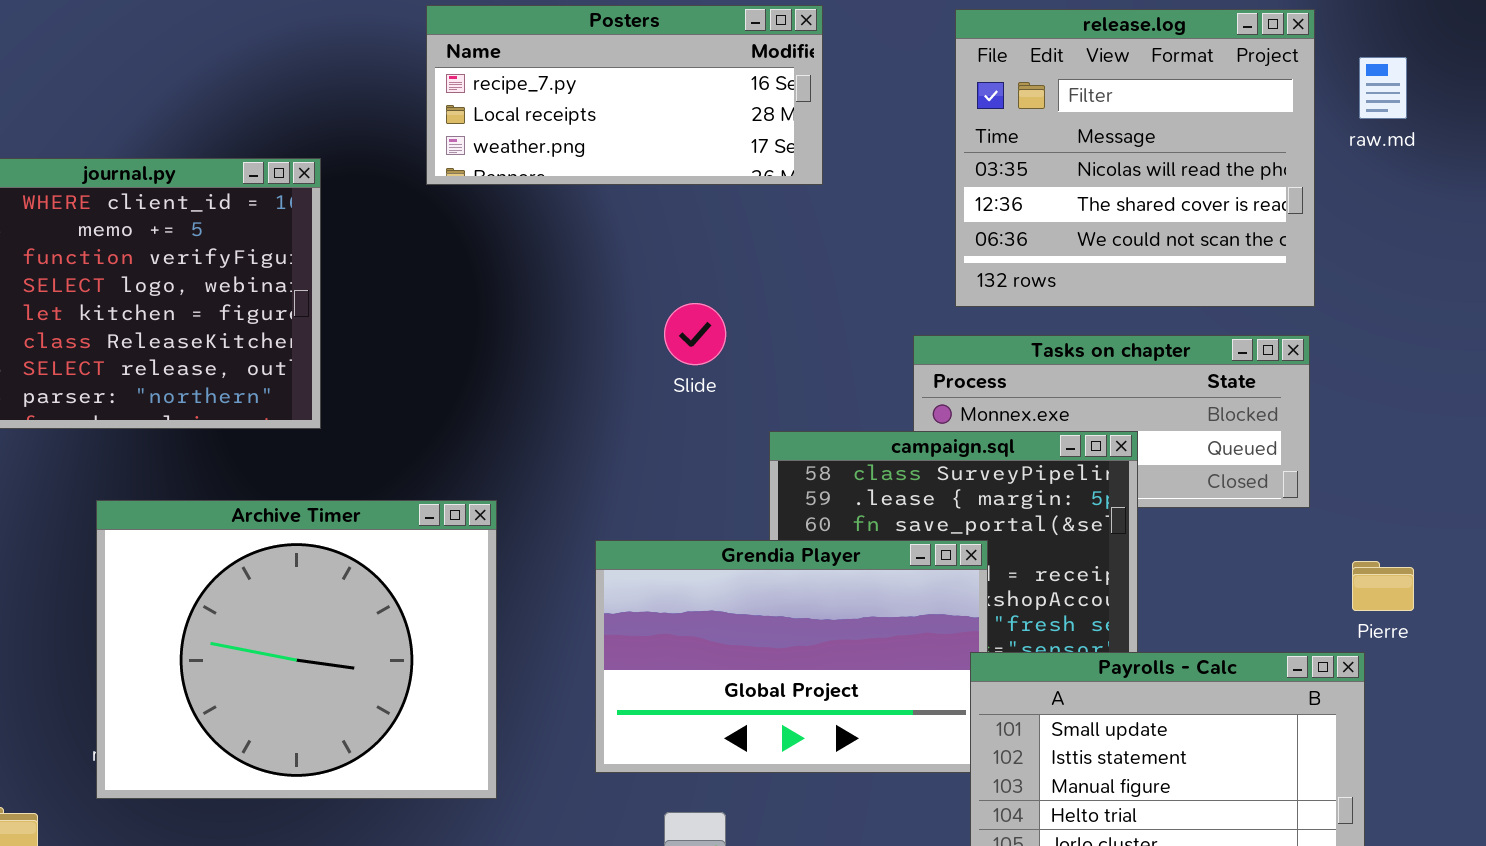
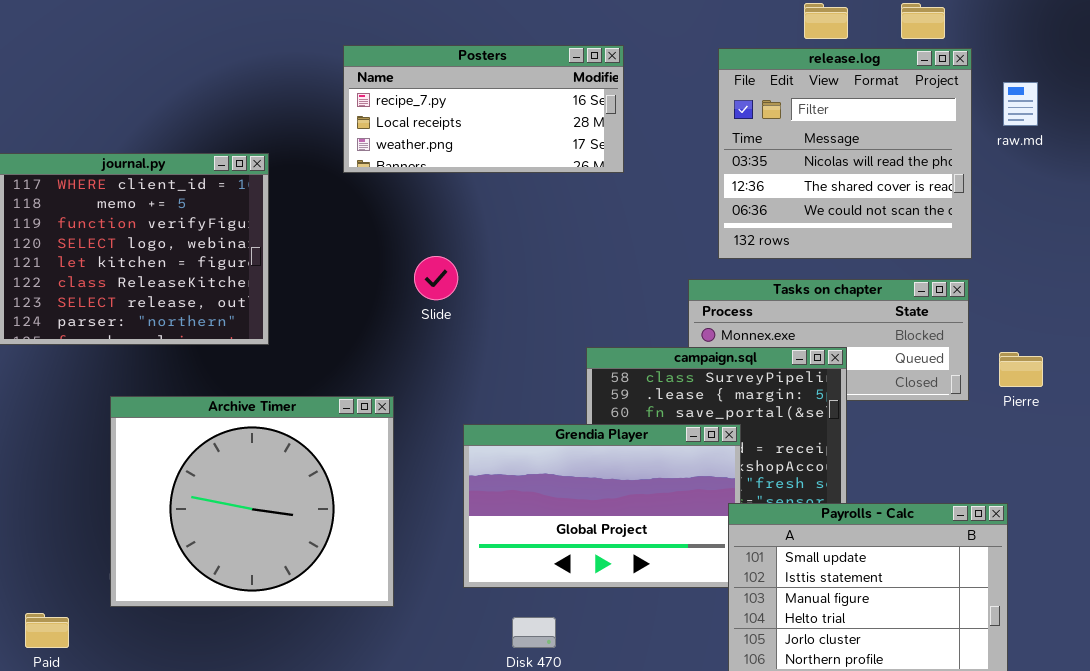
Slide: [664,303,726,365] -> [414,256,458,300], moved
Pierre: [1352,561,1414,611] -> [999,352,1043,387], moved

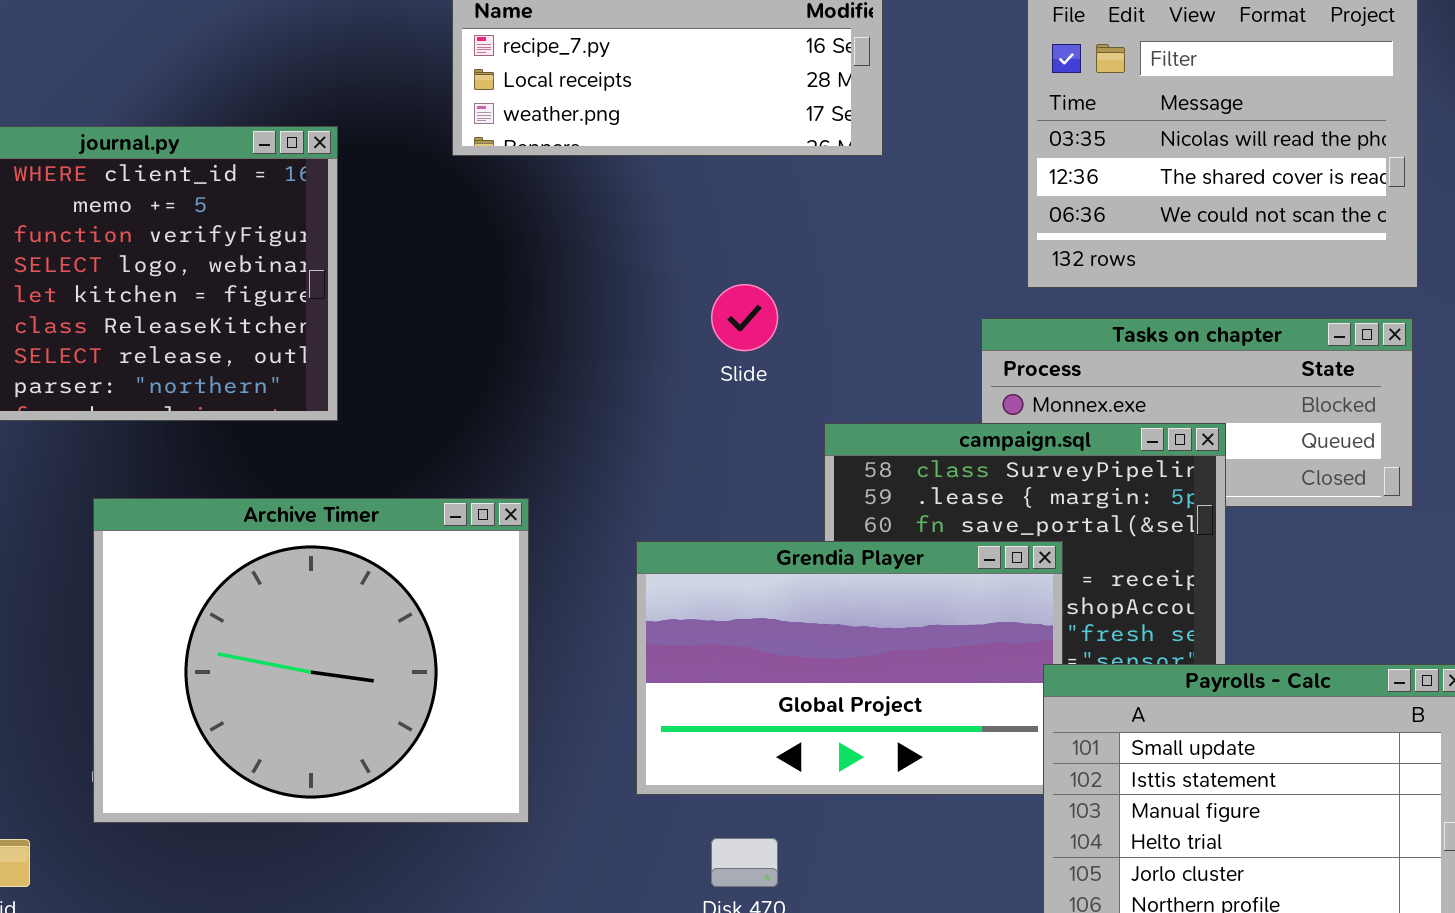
Slide: [414,256,458,300] -> [711,284,778,351], moved

